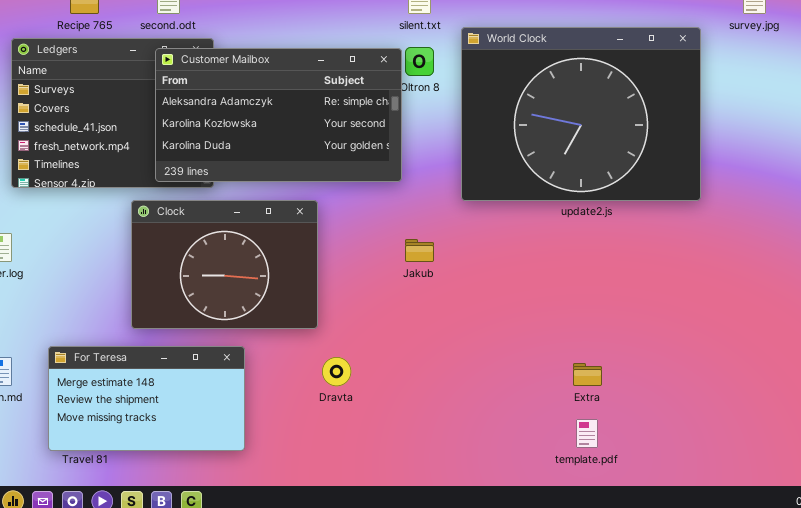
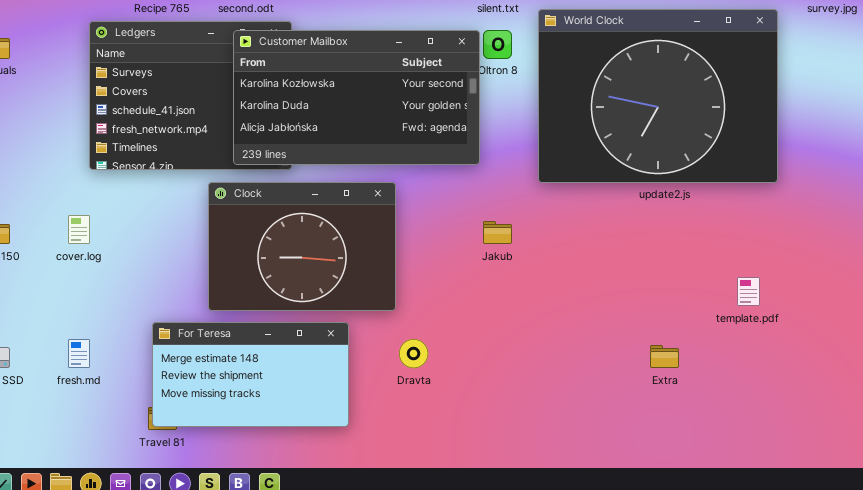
Customer Mailbox: [155,48,402,182] -> [233,30,480,165], scrolled down 1 row
For Teresa: [48,346,245,451] -> [152,322,349,427], moved
template.pdf: [576,419,598,448] -> [737,277,760,306], moved

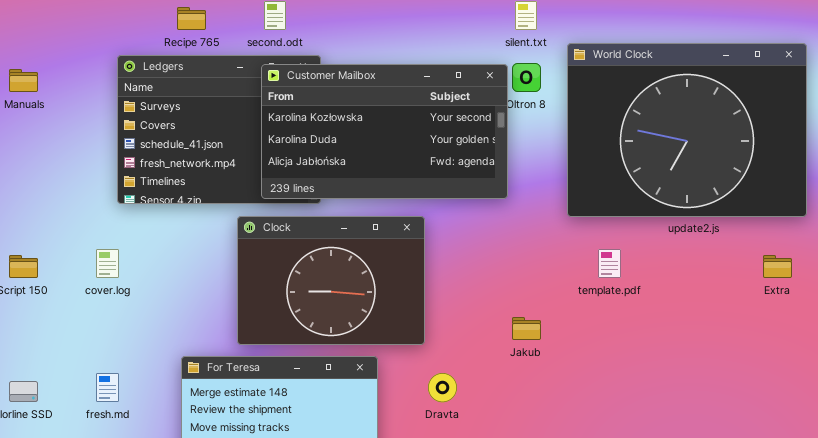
Jakub: [483,221,512,244] -> [512,317,541,340], moved
template.pdf: [737,277,760,306] -> [598,249,621,278], moved
Extra: [650,345,679,368] -> [763,255,792,278], moved

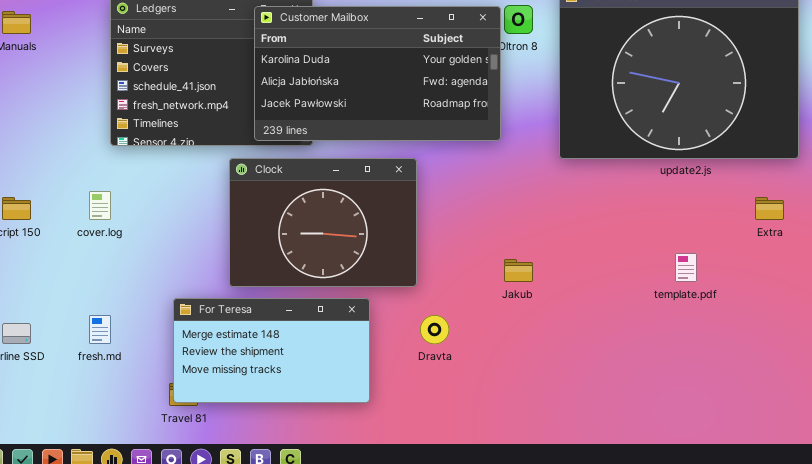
Customer Mailbox: [261,64,508,199] -> [254,6,501,141], scrolled down 1 row
template.pdf: [598,249,621,278] -> [675,253,697,282], moved

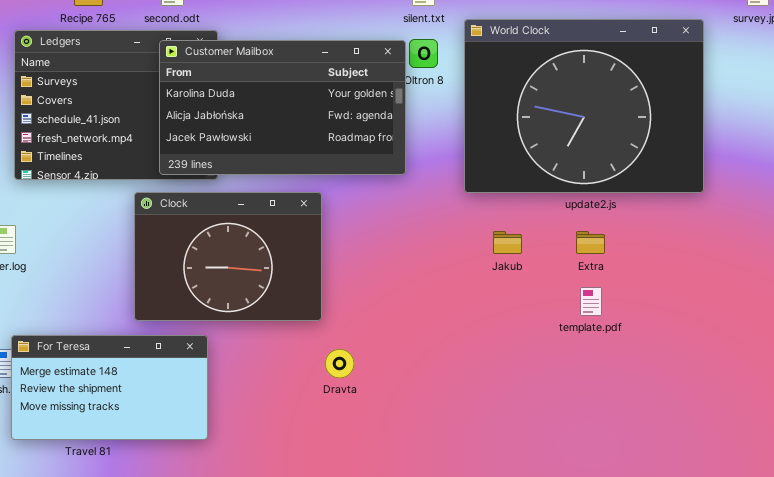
Extra: [755,197,784,220] -> [576,231,605,254], moved
Jakub: [504,259,533,282] -> [493,231,522,254], moved
For Teresa: [173,298,370,403] -> [11,335,208,440], moved

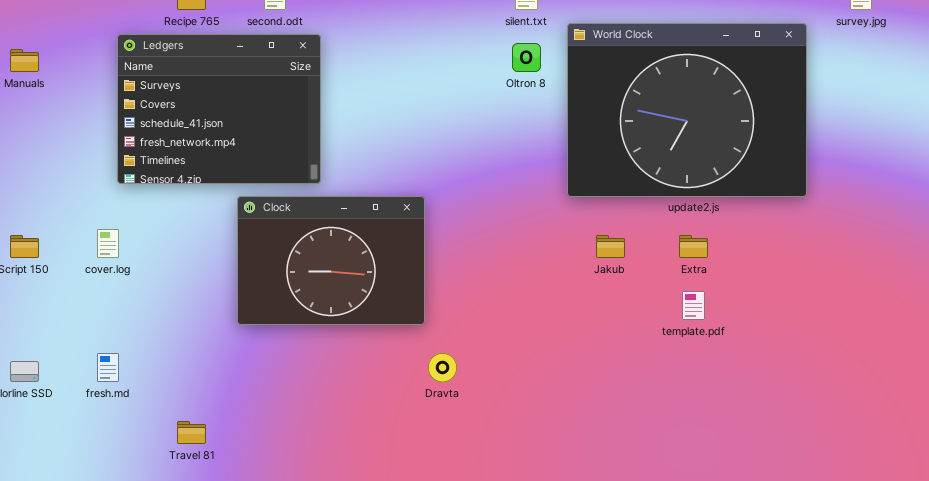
Customer Mailbox: [159,40,406,175] -> none, closed
For Teresa: [11,335,208,440] -> none, closed

